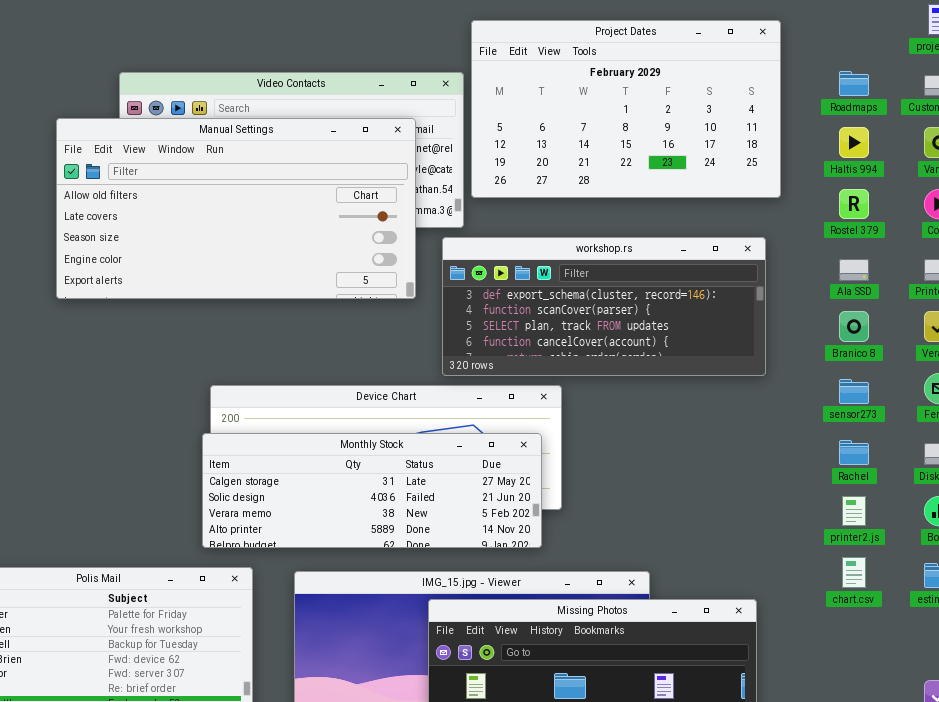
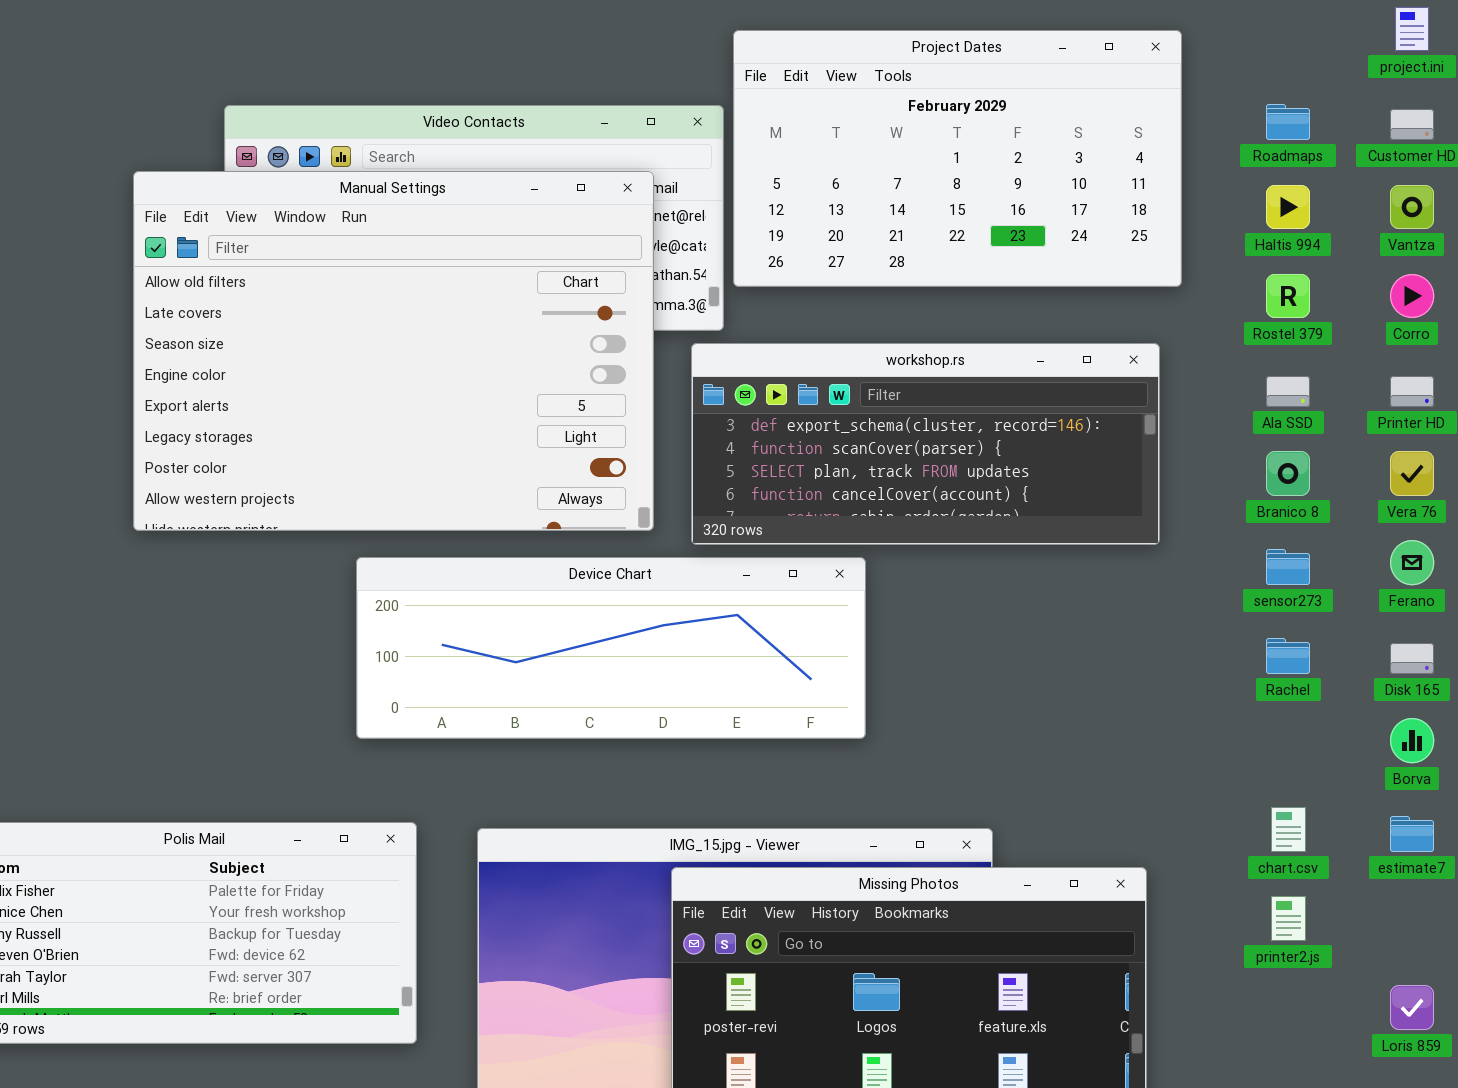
Manual Settings: [56,118,416,299] -> [133,171,654,531], resized
Monthly Stock: [202,433,542,548] -> none, closed
printer2.js: [842,496,866,526] -> [1271,896,1306,941], moved

